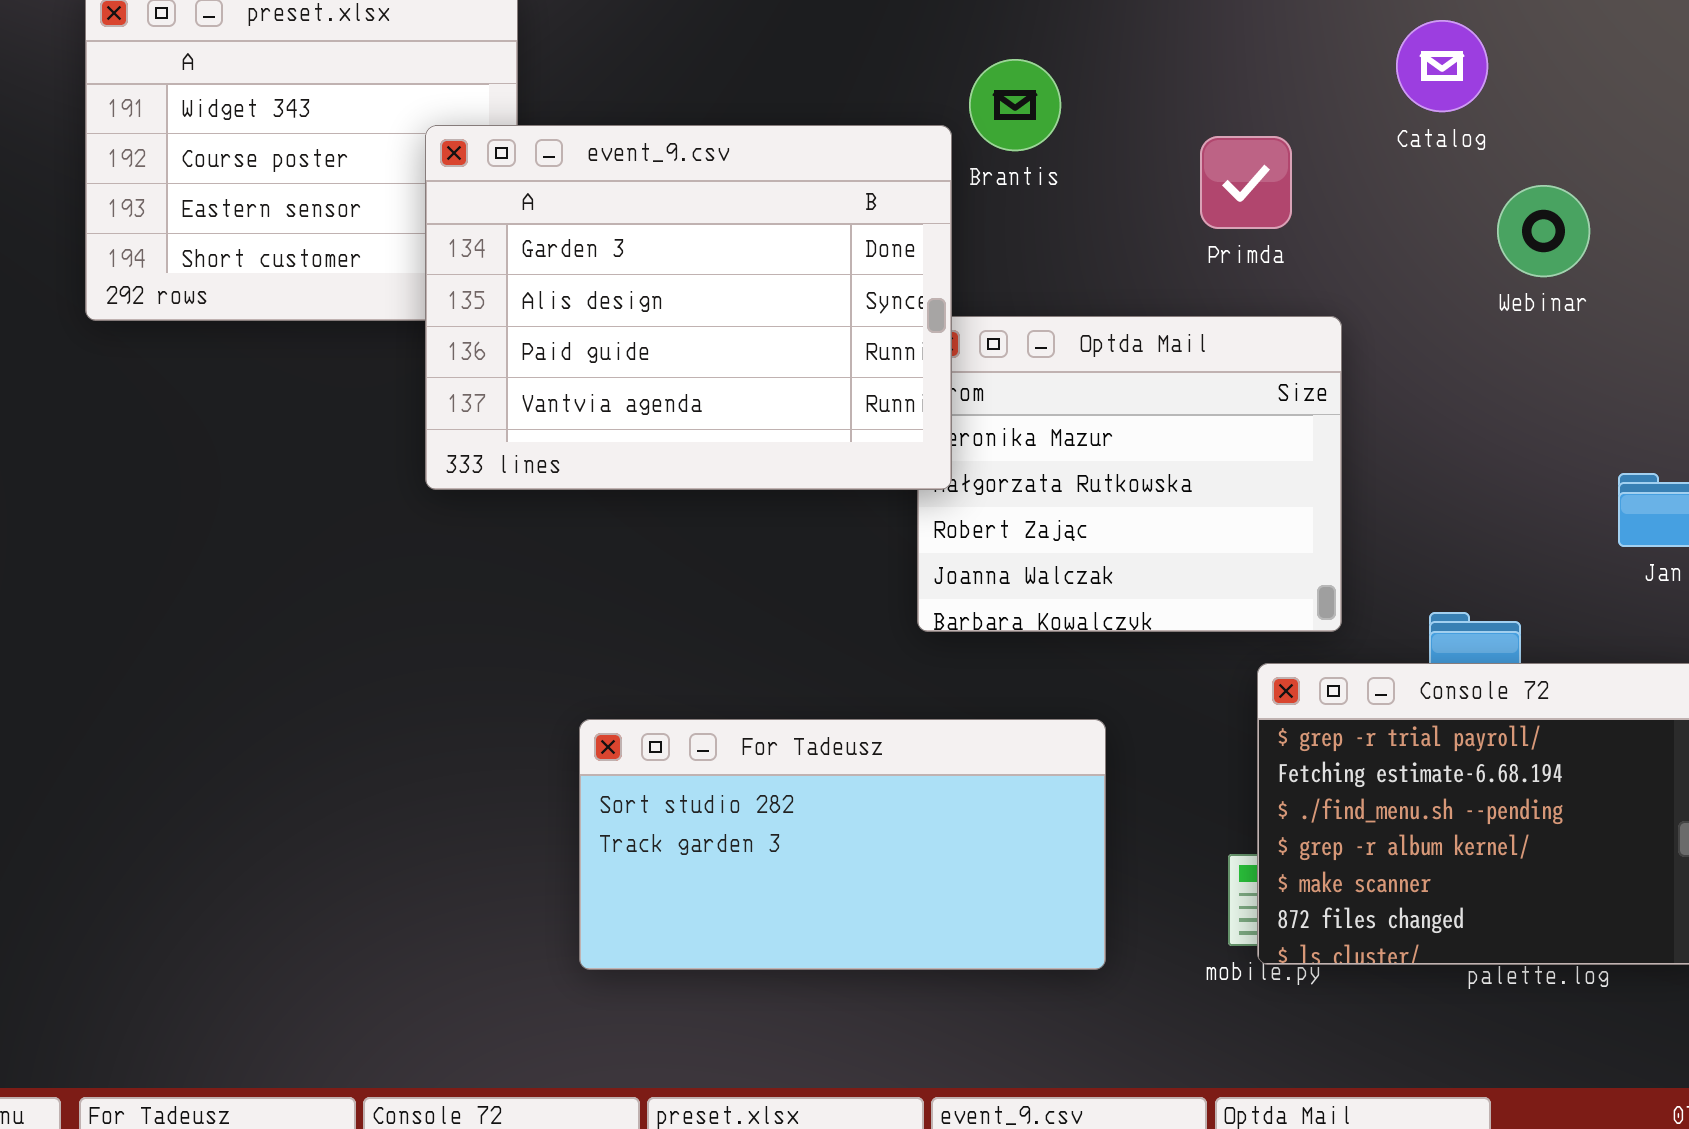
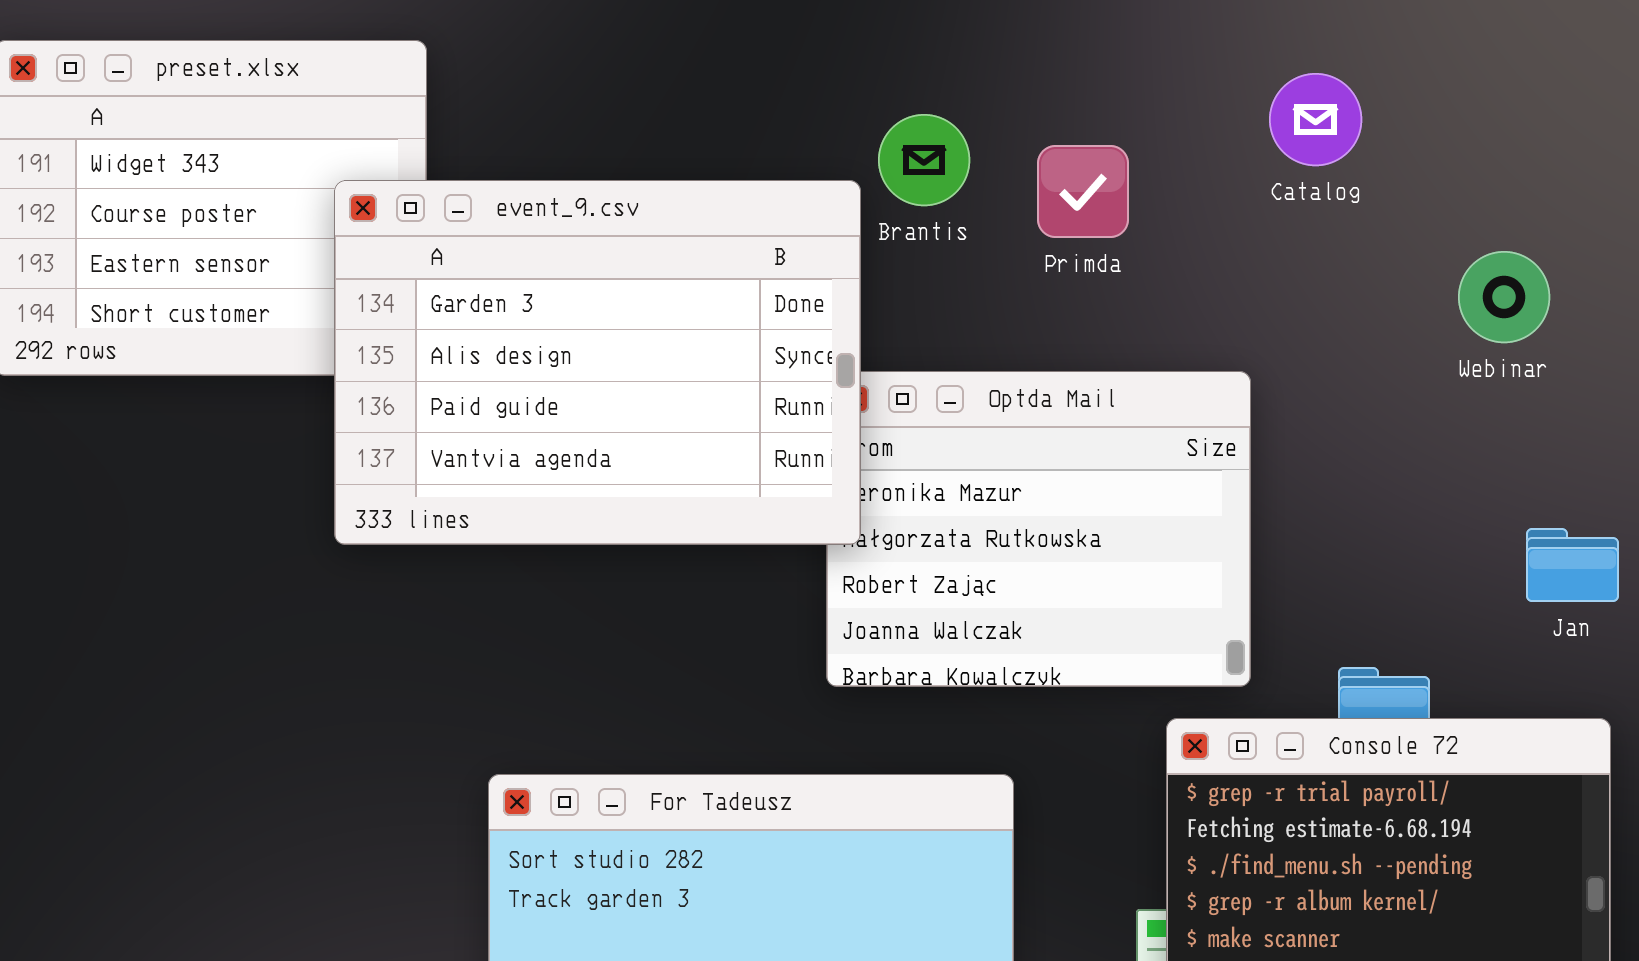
Catalog: [1396,20,1488,112] -> [1269,73,1362,166], moved
Primda: [1200,136,1292,229] -> [1037,145,1129,238], moved
Webinar: [1497,185,1590,277] -> [1458,251,1550,343], moved

